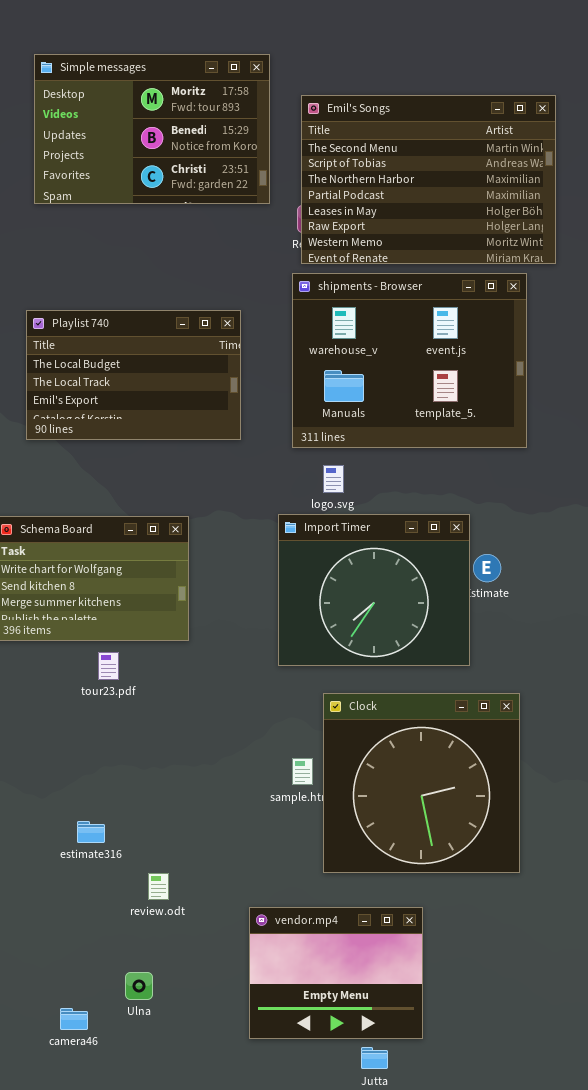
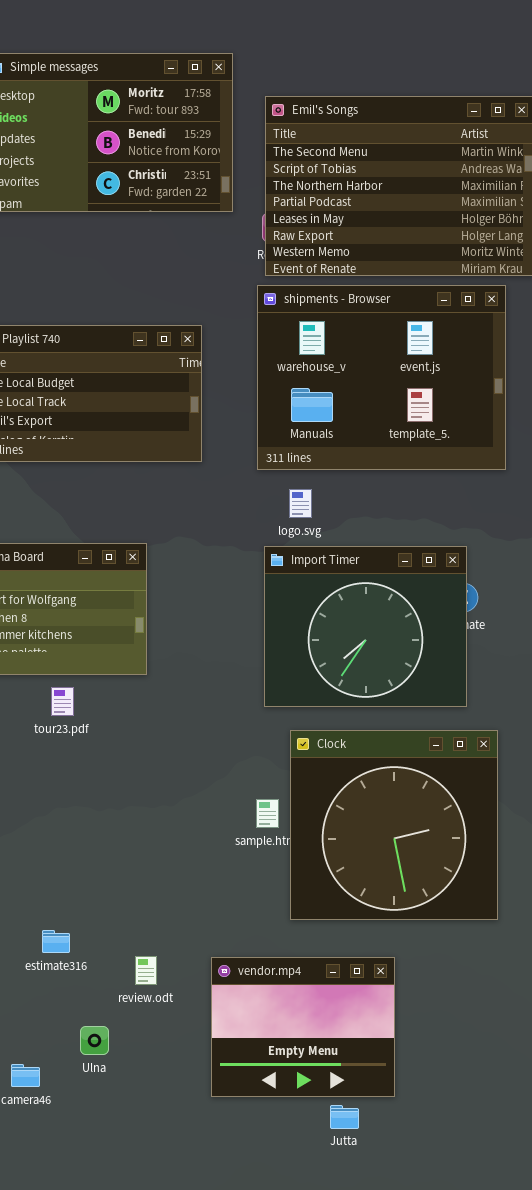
Import Timer: [278,514,470,666] -> [264,546,467,707], moved
estimate316: [77,821,105,843] -> [42,930,70,953], moved
review.odt: [148,873,169,900] -> [135,956,157,985], moved

